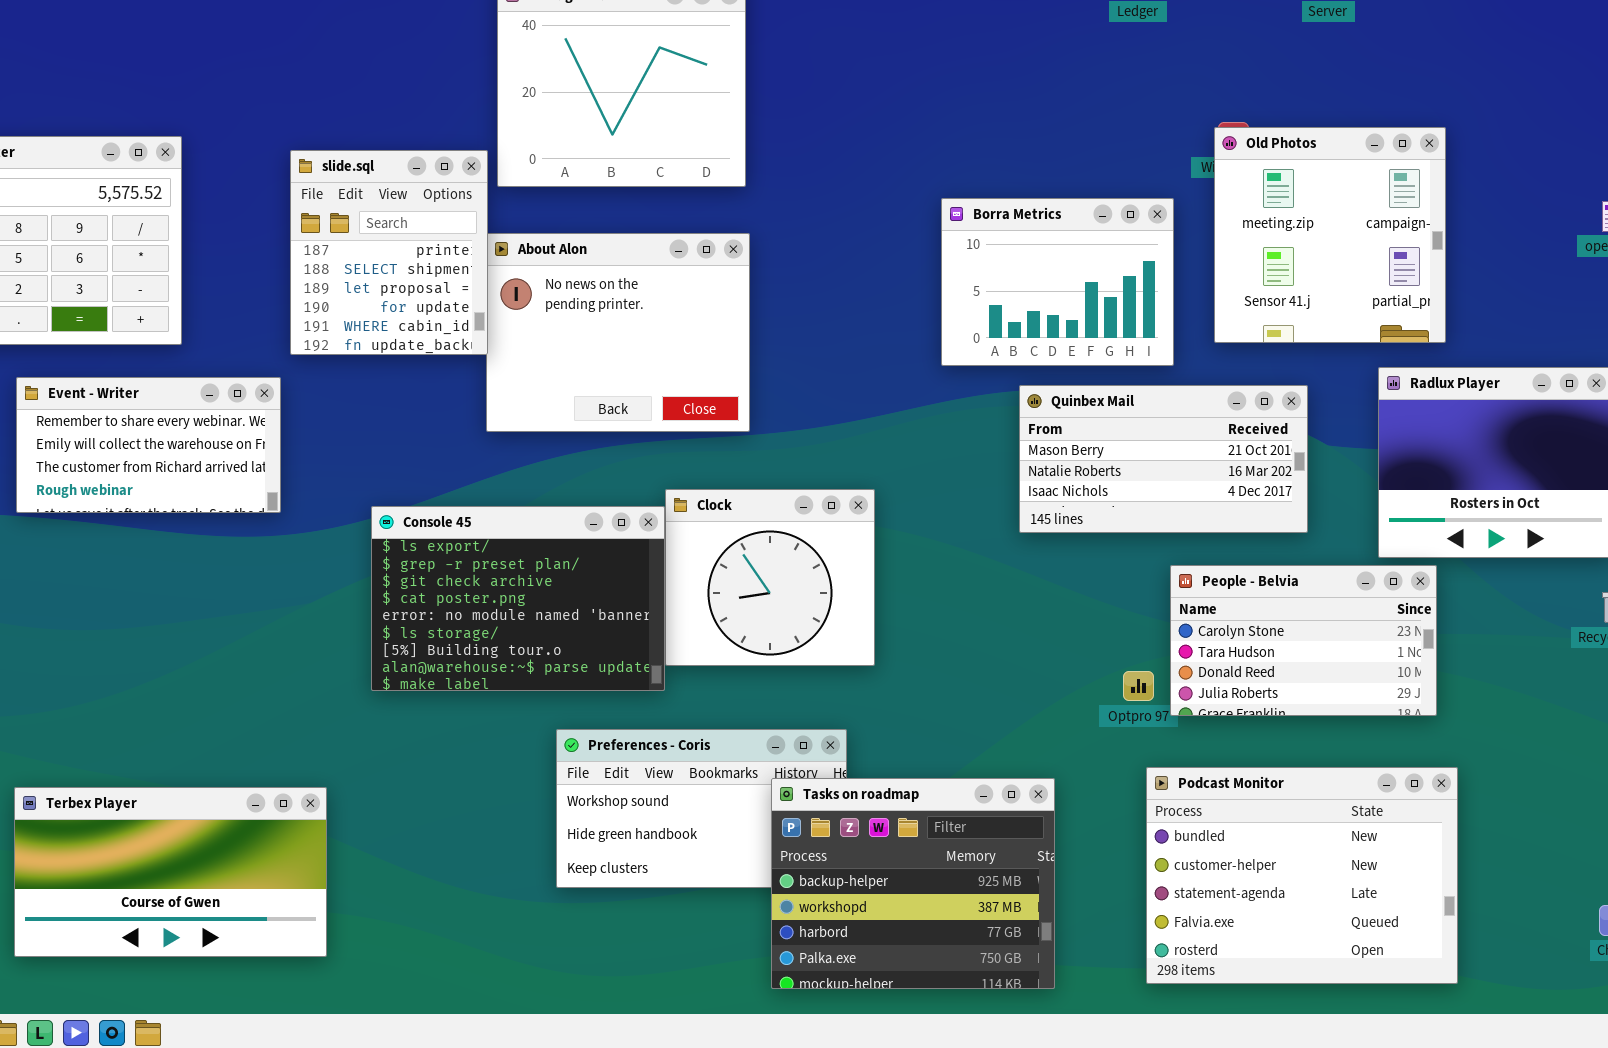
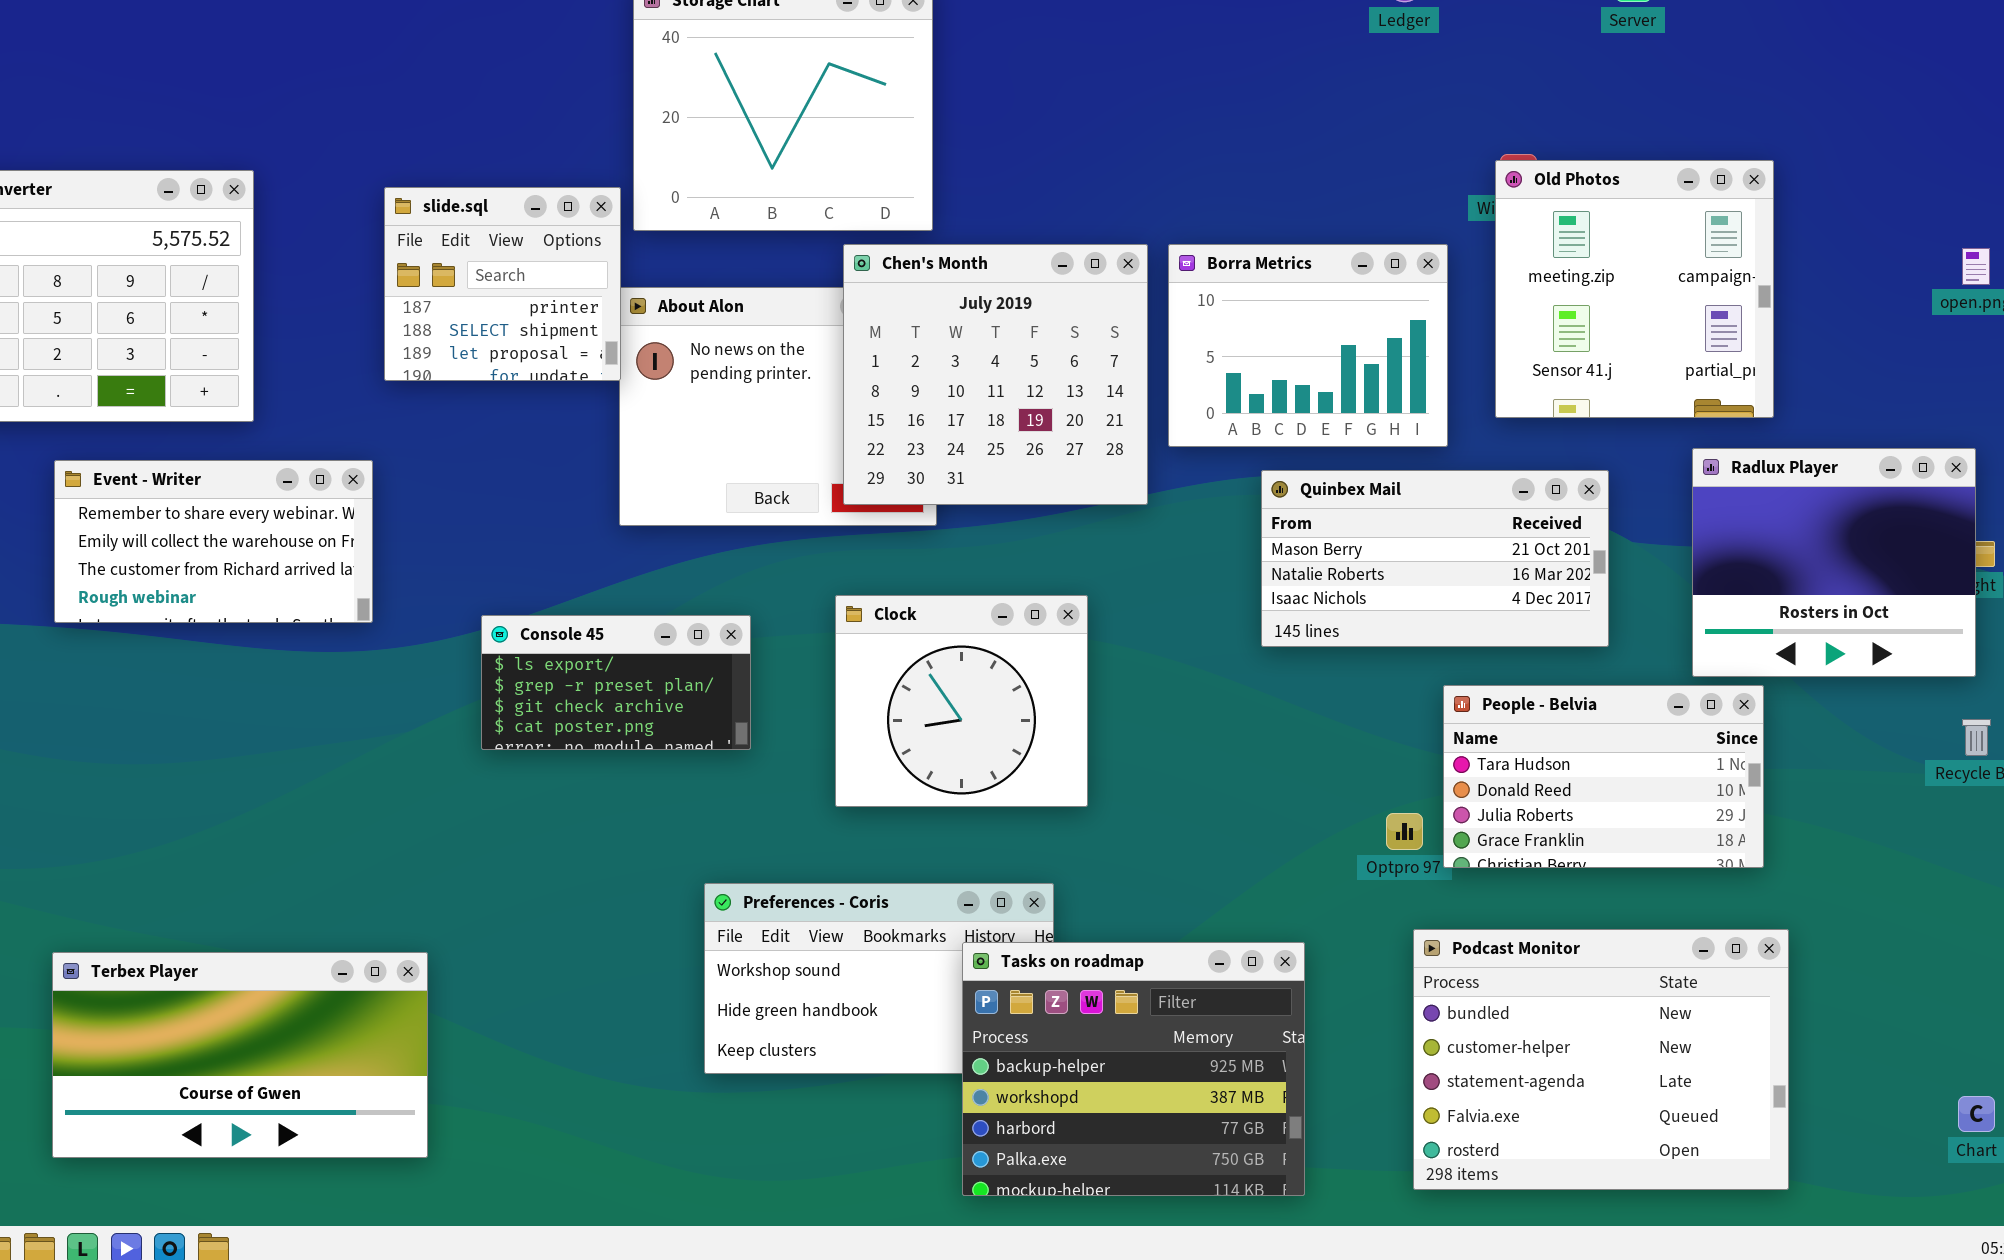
slide.sql: [290,150,488,355] -> [384,187,621,381], resized
Chen's Month: none -> [843,244,1148,505], opened
Console 45: [371,506,665,691] -> [481,615,751,750], resized
People - Belvia: [1170,565,1437,716] -> [1443,685,1764,868], scrolled down 1 row

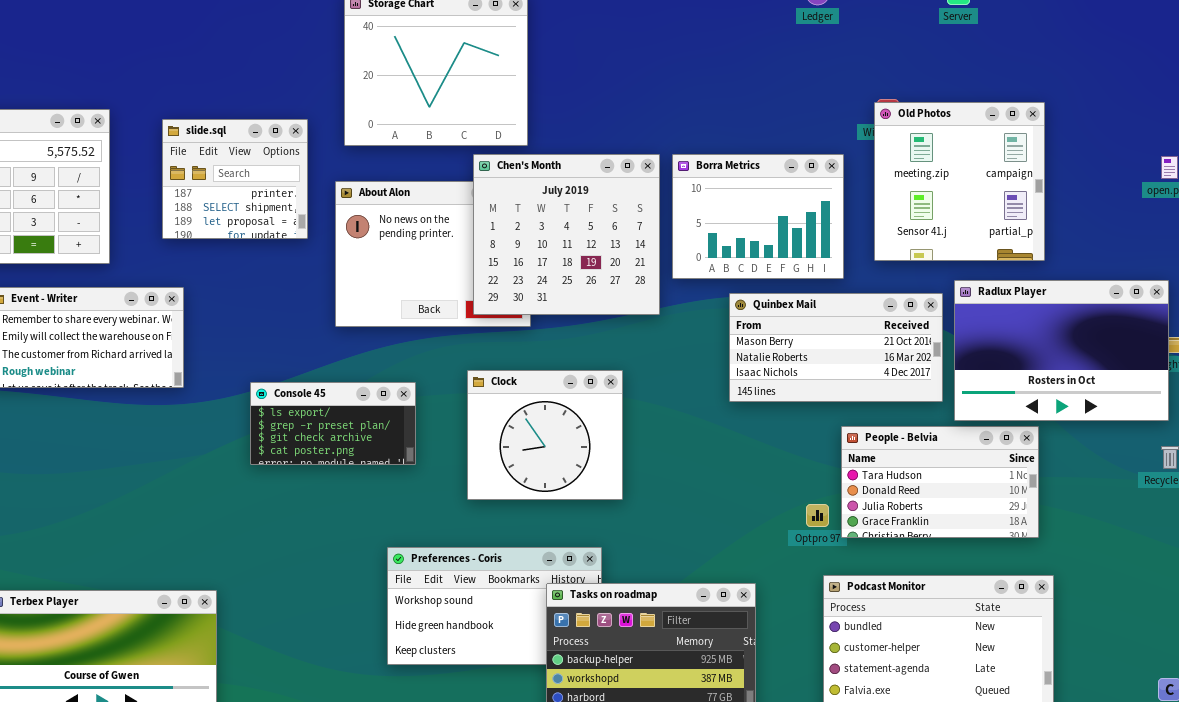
slide.sql: [384,187,621,381] -> [162,119,308,239], moved
Radlux Player: [1692,448,1976,677] -> [954,280,1169,421], resized

